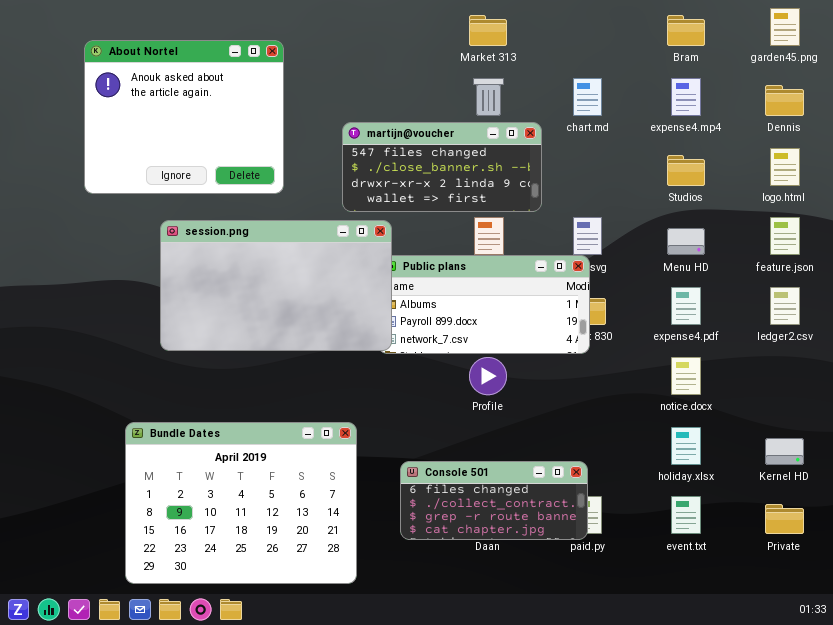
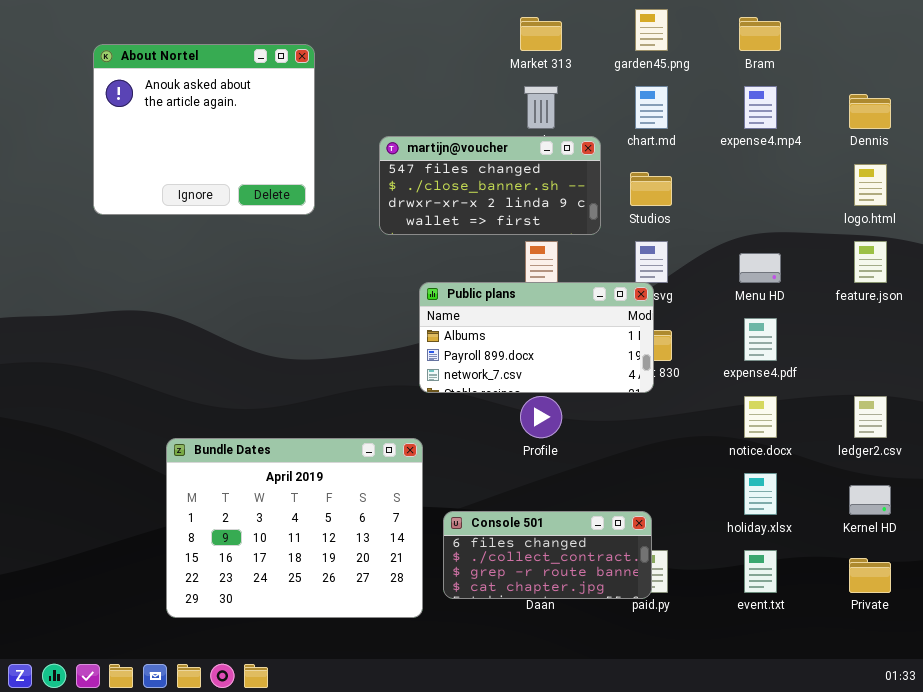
garden45.png: [770,8,800,46] -> [635,9,668,51], moved
Studios: [667,155,705,186] -> [630,172,672,206], moved
session.png: [160,220,392,351] -> none, closed
ledger2.csv: [770,287,800,325] -> [854,396,887,438], moved
Bundle Dates: [125,422,357,584] -> [166,438,423,618], moved

